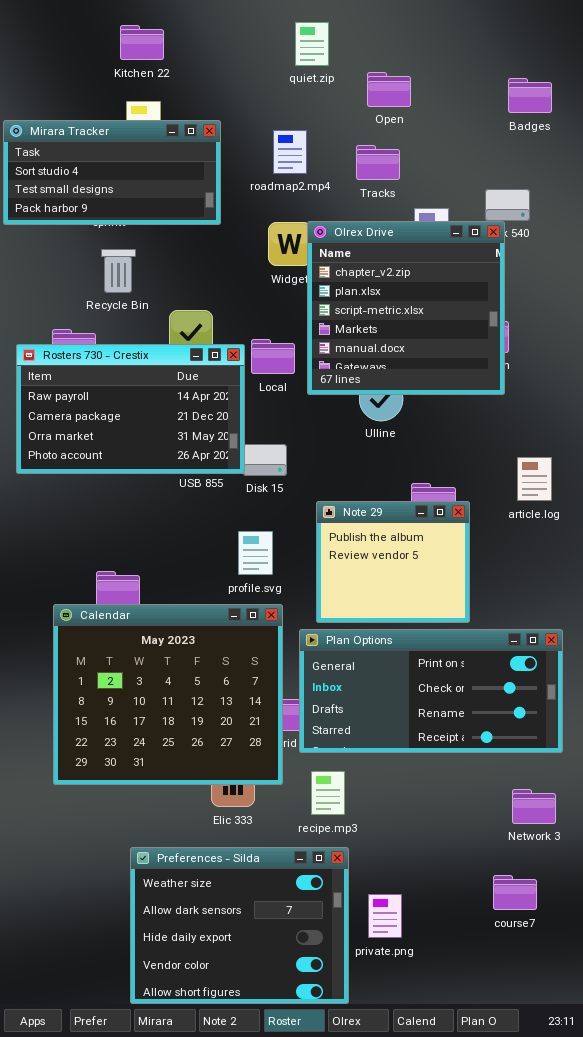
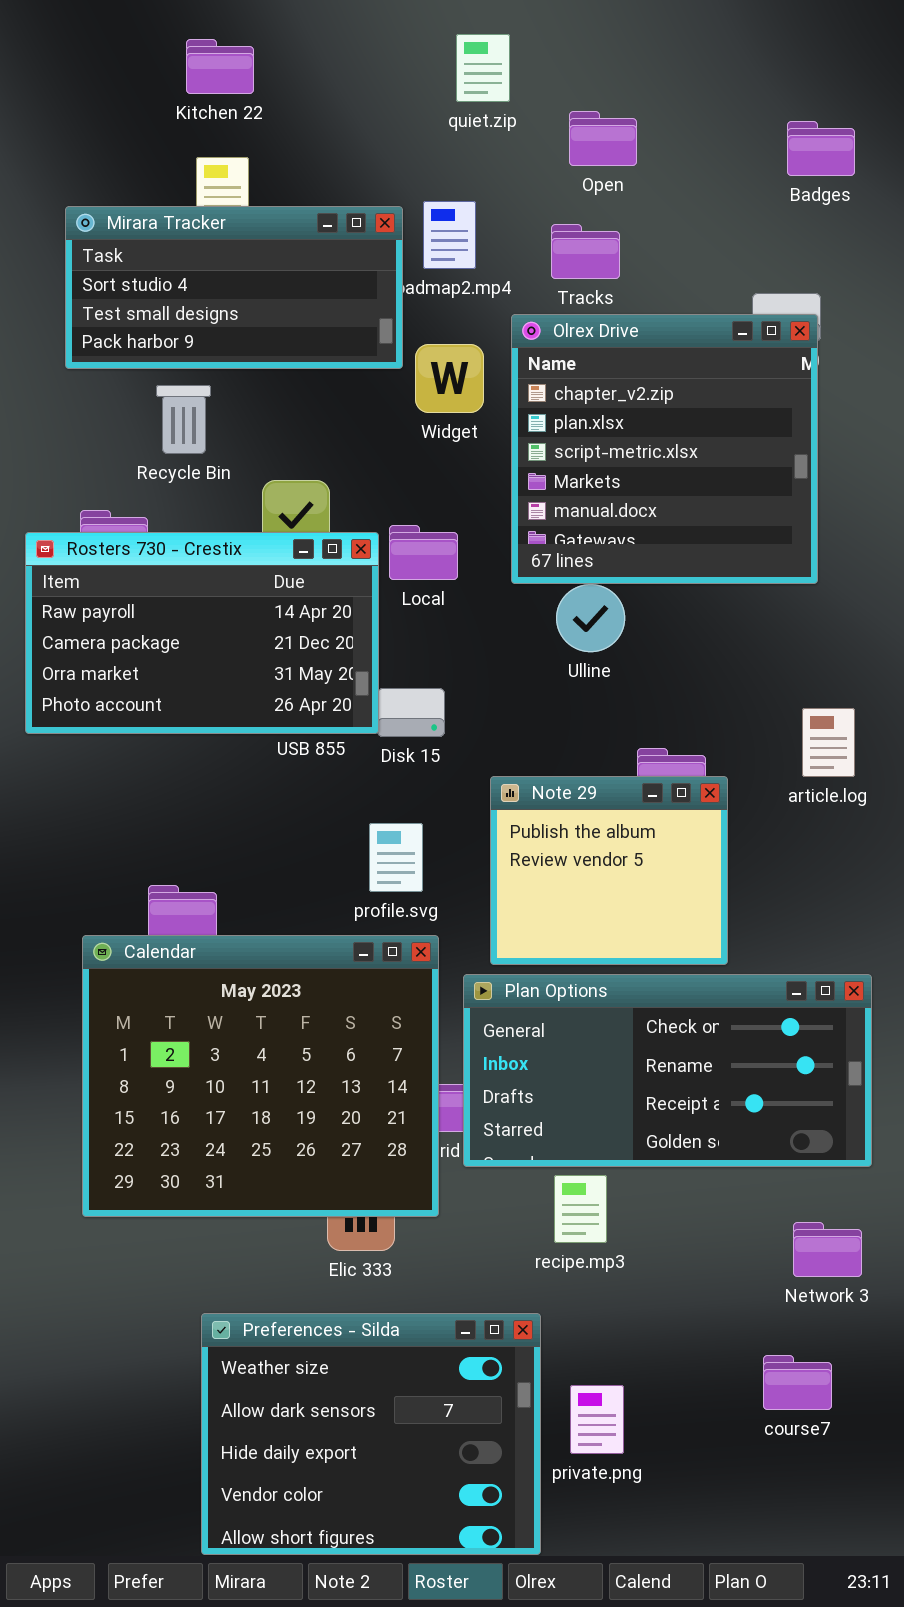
Mirara Tracker: [3,120,221,225] -> [65,206,403,369], moved
Olrex Drive: [307,221,505,395] -> [511,314,818,584], moved
Plan Options: [299,629,563,753] -> [463,974,872,1167], scrolled down 1 row
recipe.mp3: [311,771,345,815] -> [554,1175,607,1243], moved

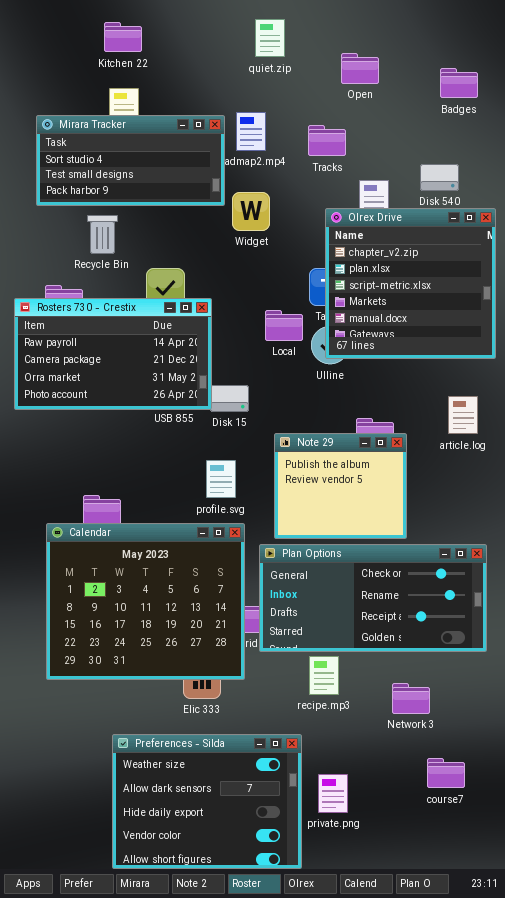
Open: [569,111,637,166] -> [341,53,379,84], moved
Olrex Drive: [511,314,818,584] -> [325,208,496,359], moved
Local: [389,525,458,580] -> [265,310,303,341], moved
Network 3: [793,1222,862,1277] -> [392,683,430,714], moved

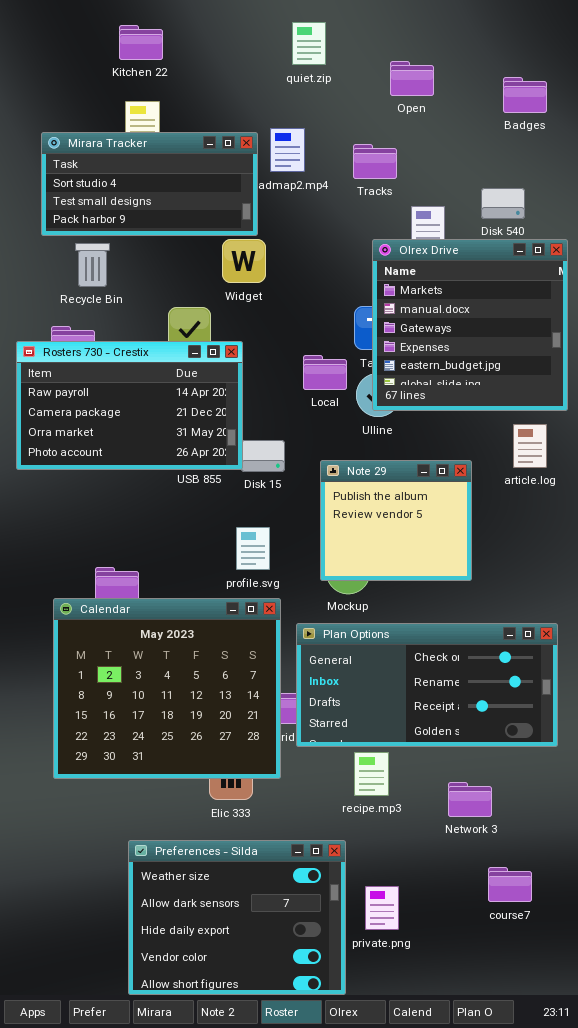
Widget: [232,192,270,231] -> [222,239,266,283], moved
Olrex Drive: [325,208,496,359] -> [372,239,568,411], scrolled down 3 rows
Recycle Bin: [87,215,118,254] -> [75,243,110,287], moved
article.log: [448,396,478,434] -> [513,424,547,468], moved
Note 29: [274,433,407,539] -> [320,460,472,581], moved

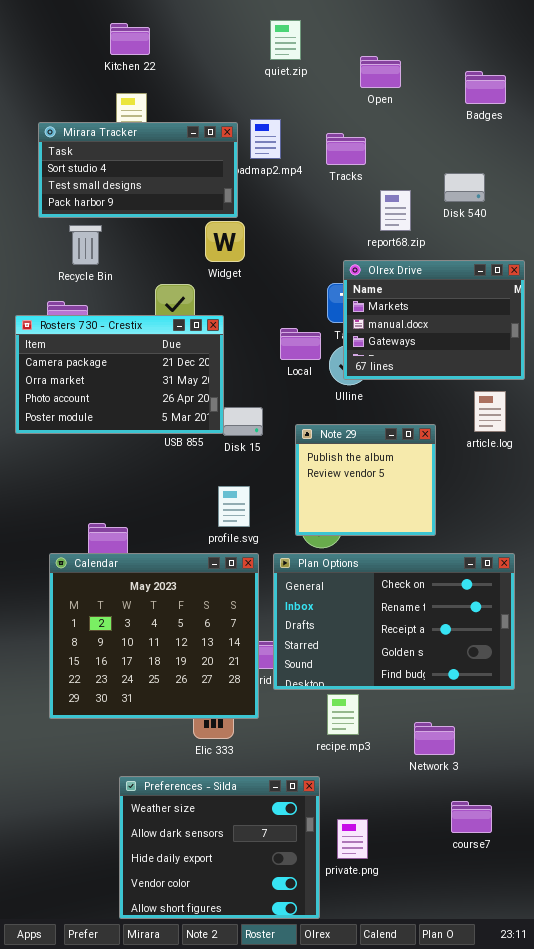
Olrex Drive: [372,239,568,411] -> [343,260,525,380], resized
Rosters 730 - Crestix: [16,341,243,470] -> [15,315,224,434], scrolled down 1 row
Plan Options: [296,623,558,747] -> [273,553,515,690], resized

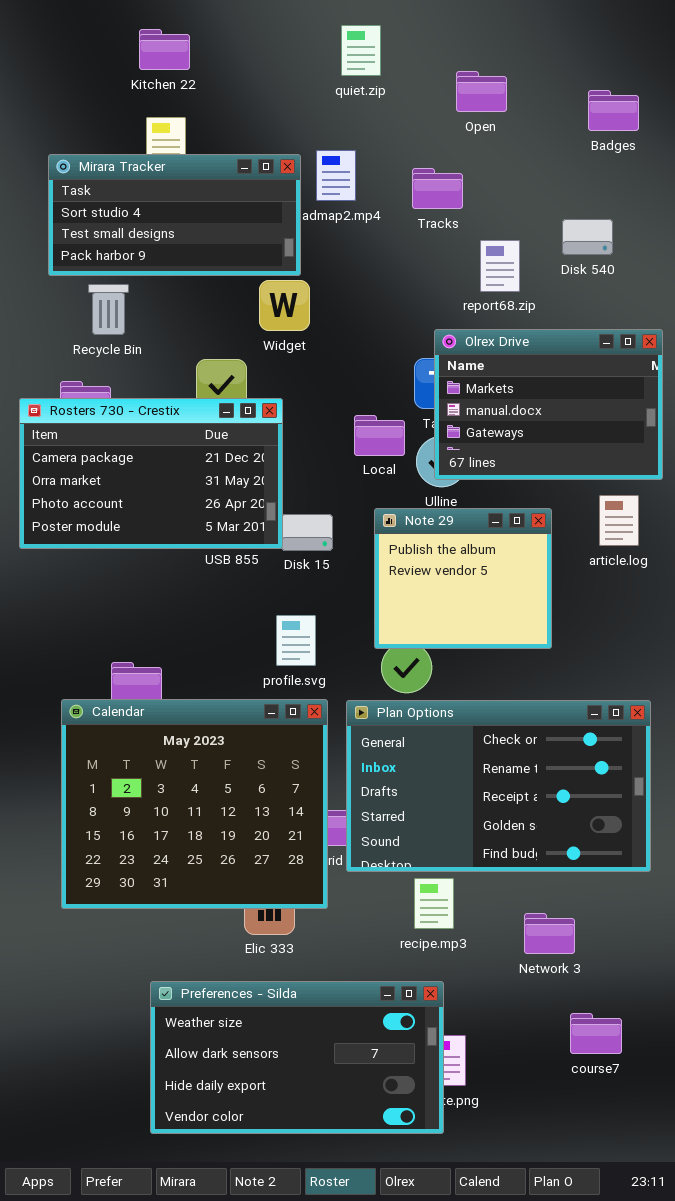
Note 29: [295,424,436,536] -> [374,508,552,649], moved
Preferences - Silda: [119,776,320,919] -> [150,981,444,1134], resized

